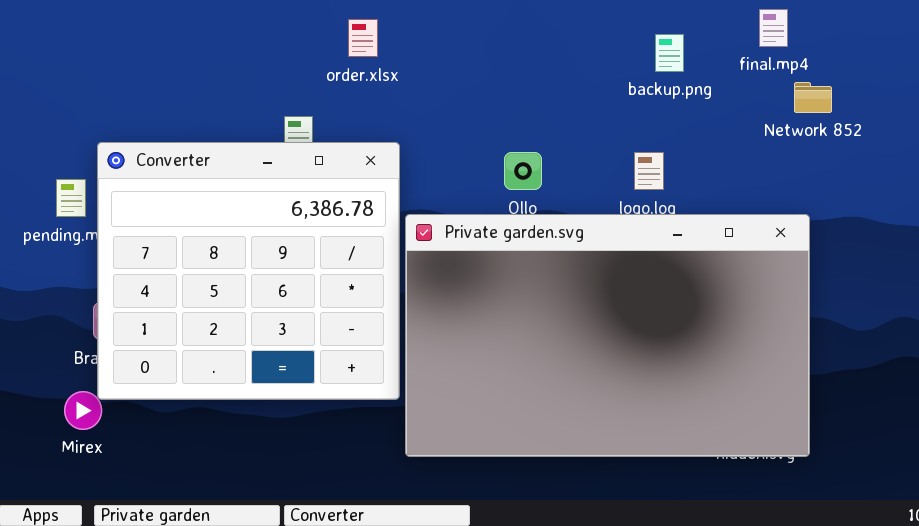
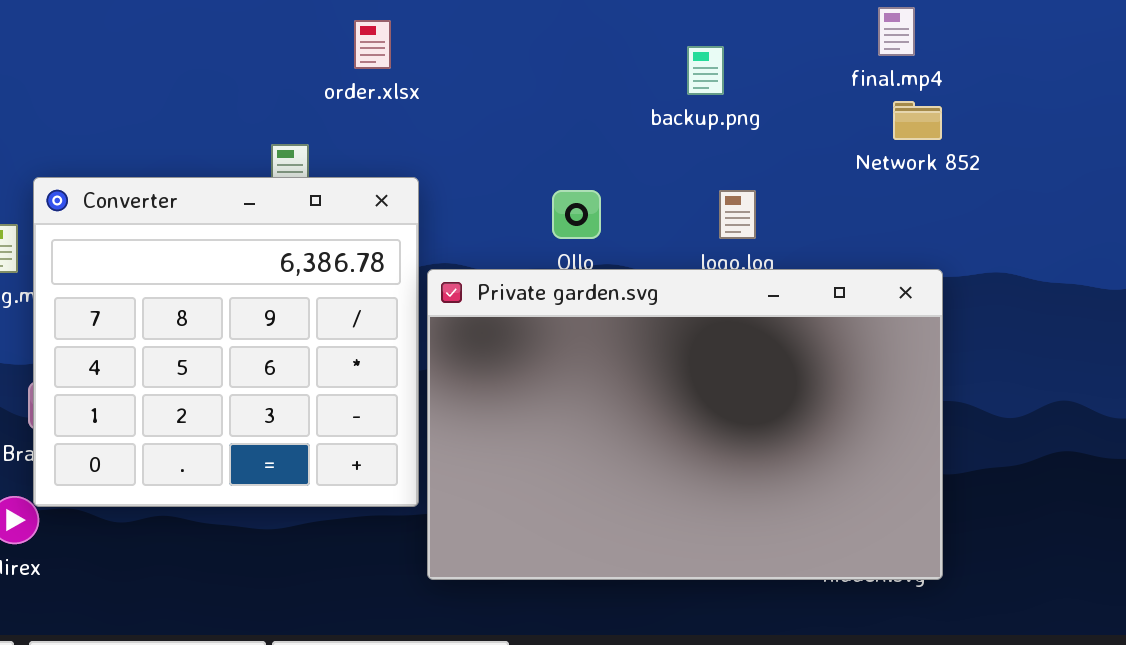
backup.png: [655,34,684,72] -> [687,46,724,95], moved
Network 852: [794,82,832,113] -> [893,101,942,140], moved

